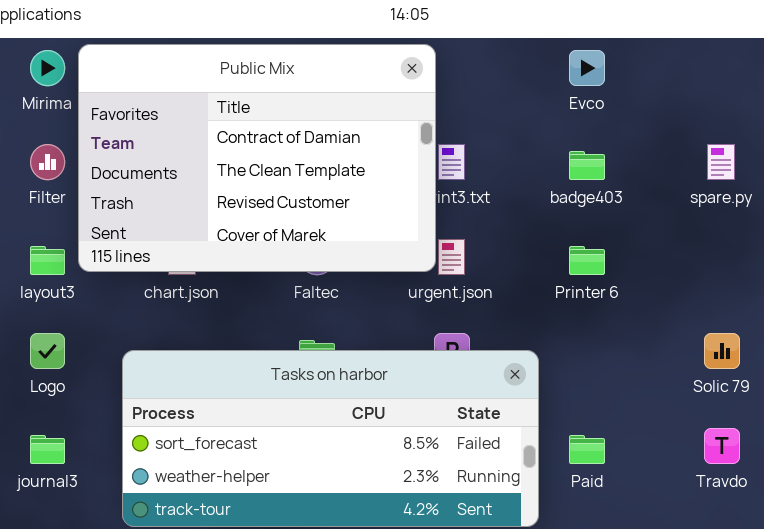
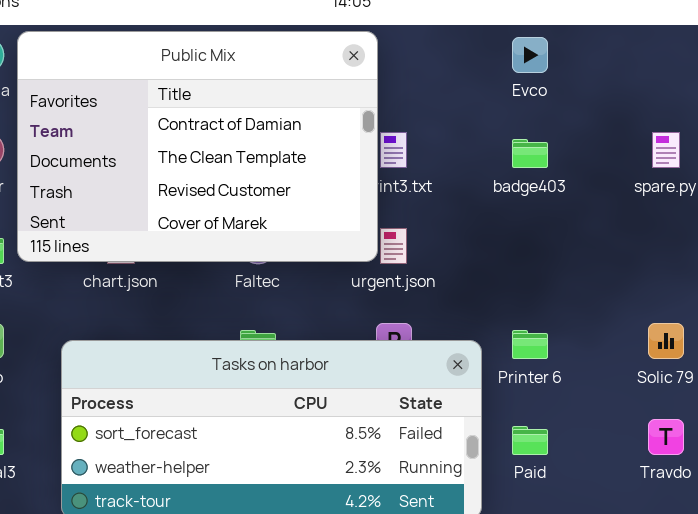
Printer 6: [569,246,605,275] -> [512,330,548,359], moved

